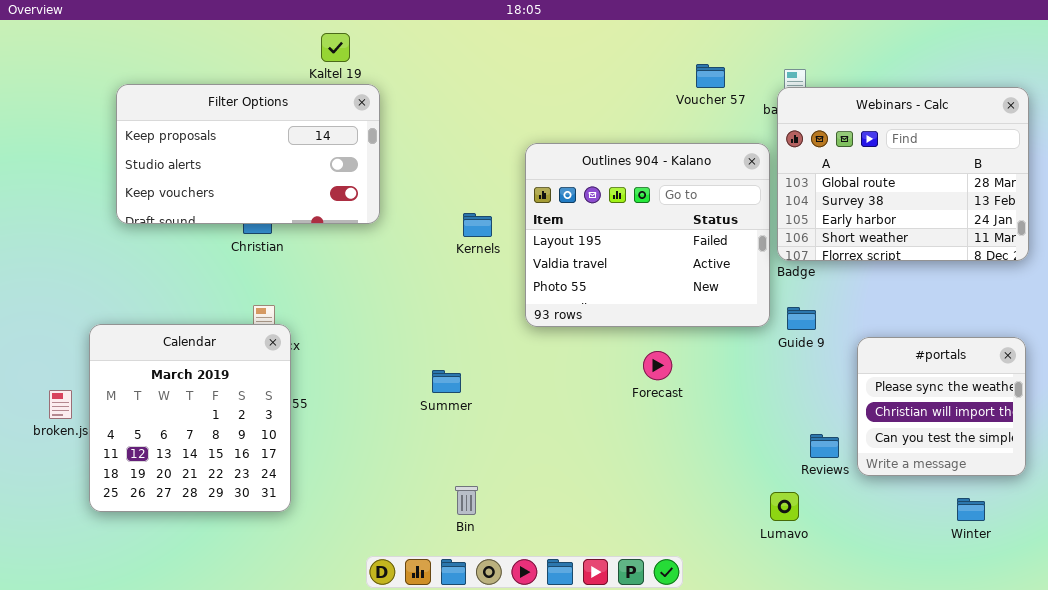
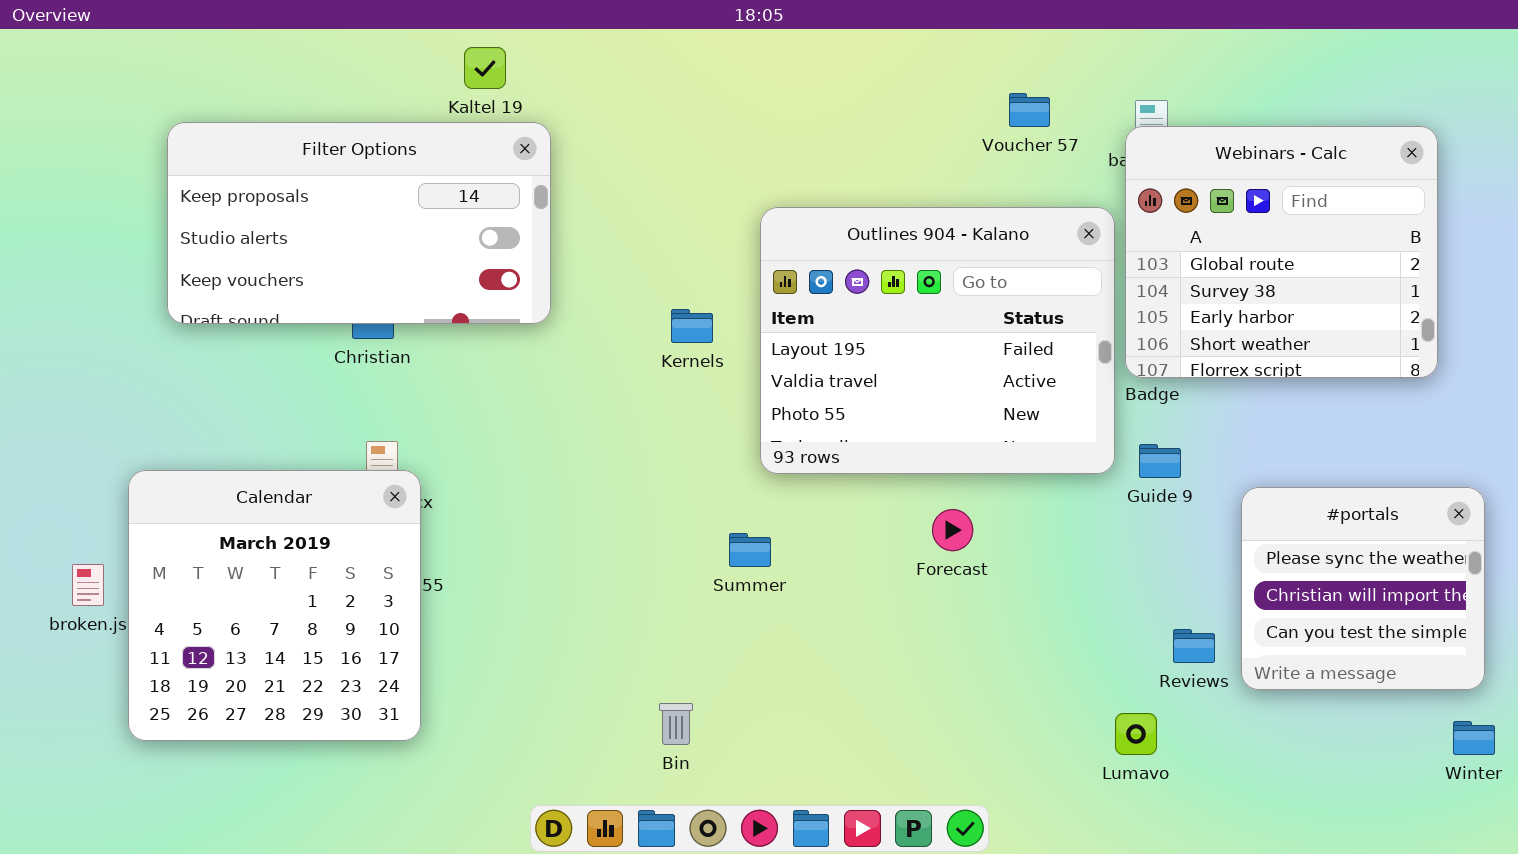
Webinars - Calc: [777,87,1029,261] -> [1125,126,1438,378], resized
Summer: [432,370,461,393] -> [729,533,771,567], moved
Winter: [957,498,985,521] -> [1453,721,1495,755], moved

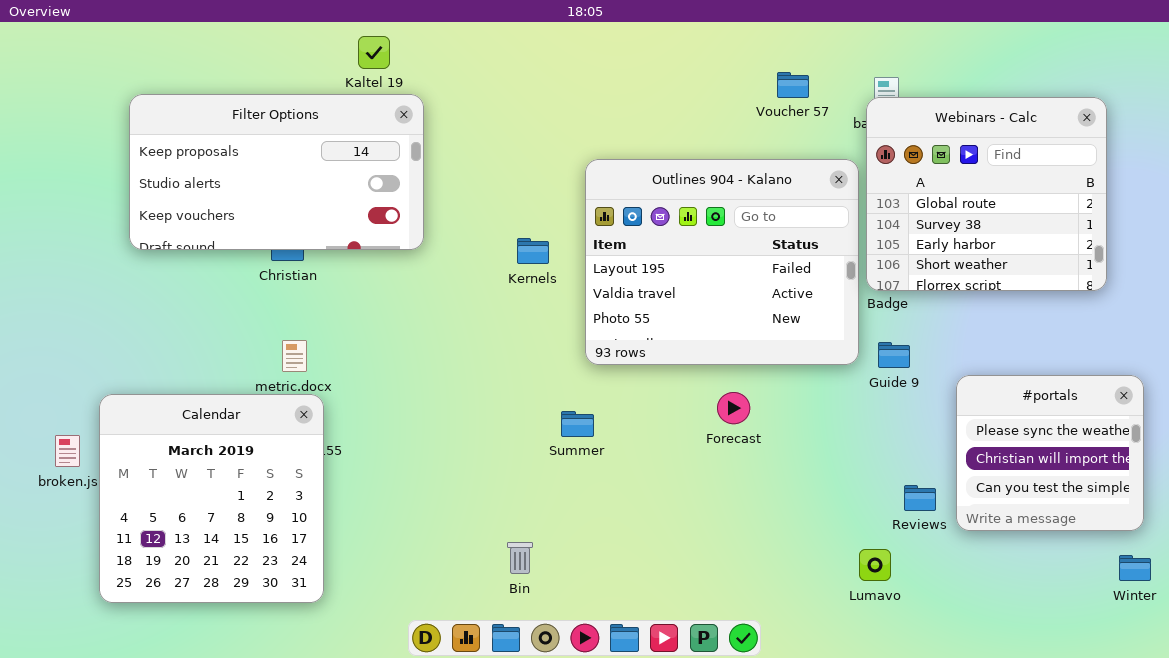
Calendar: [128,470,421,741] -> [99,394,324,603], moved

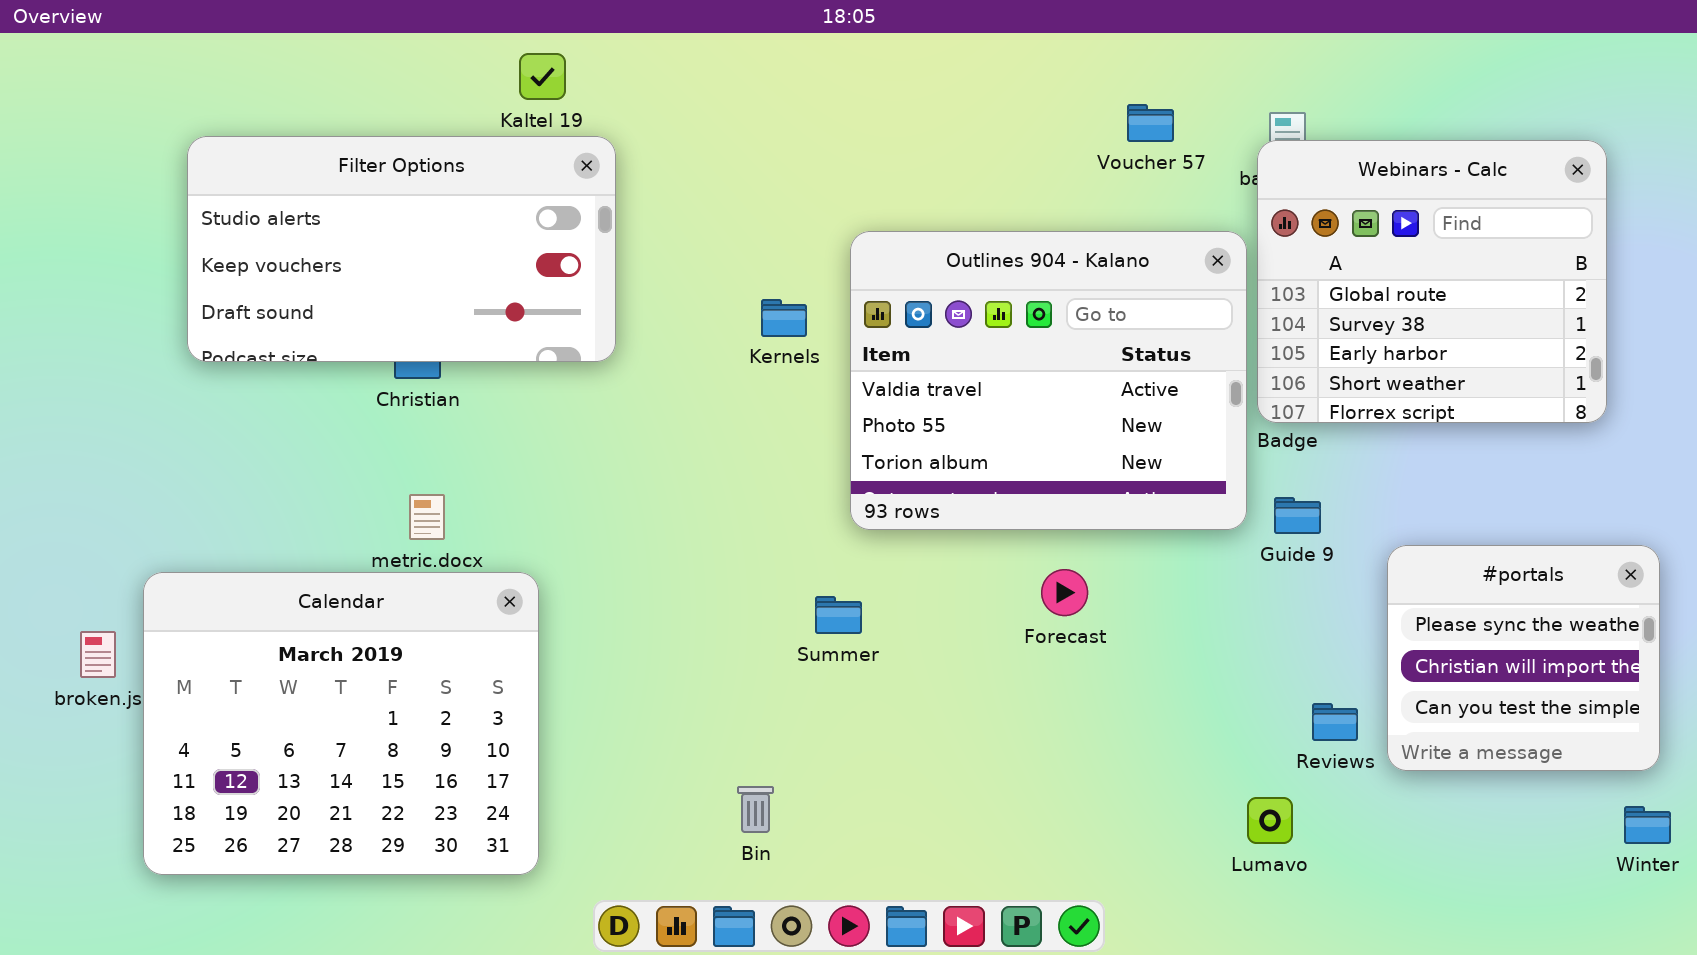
Filter Options: [129,94,424,250] -> [187,136,616,362], scrolled down 1 row
Outlines 904 - Kalano: [585,159,859,365] -> [850,231,1247,530], scrolled down 1 row
Kernels: [517,238,549,264] -> [761,299,807,337], moved
Calendar: [99,394,324,603] -> [143,572,539,875], resized

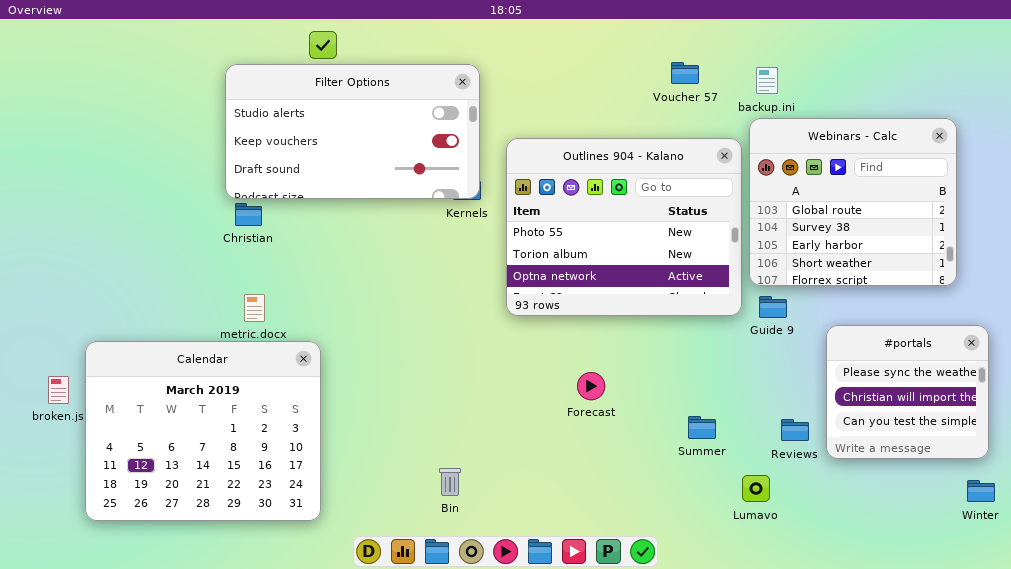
Filter Options: [187,136,616,362] -> [225,64,480,199], moved
Webinars - Calc: [1257,140,1607,423] -> [749,118,957,286], moved
Outlines 904 - Kalano: [850,231,1247,530] -> [506,138,742,316], scrolled down 1 row
Forecast: [1041,569,1088,616] -> [577,372,605,400], moved
Summer: [815,596,862,634] -> [688,416,716,439], moved

